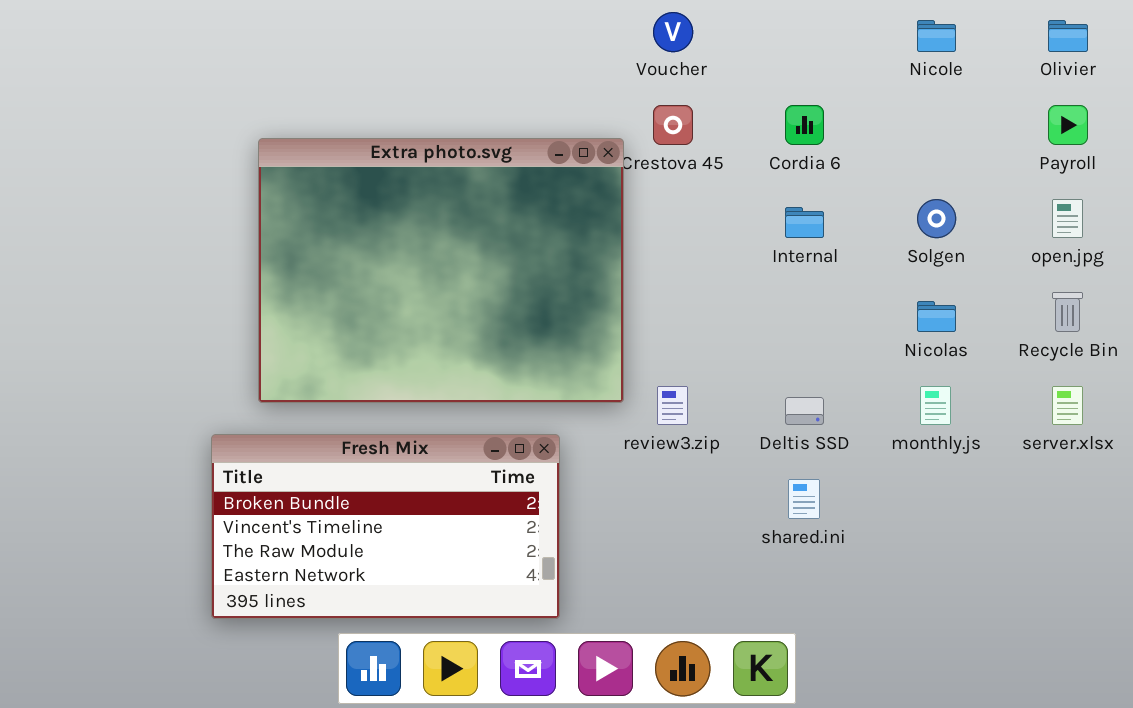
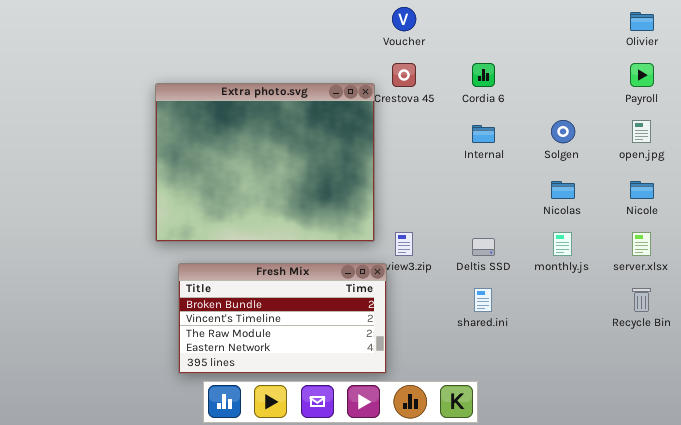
Nicole: [917,20,956,52] -> [630,181,654,199], moved
Recycle Bin: [1052,292,1083,332] -> [632,288,651,312], moved
Fresh Mix: [211,434,560,619] -> [178,263,387,374], moved

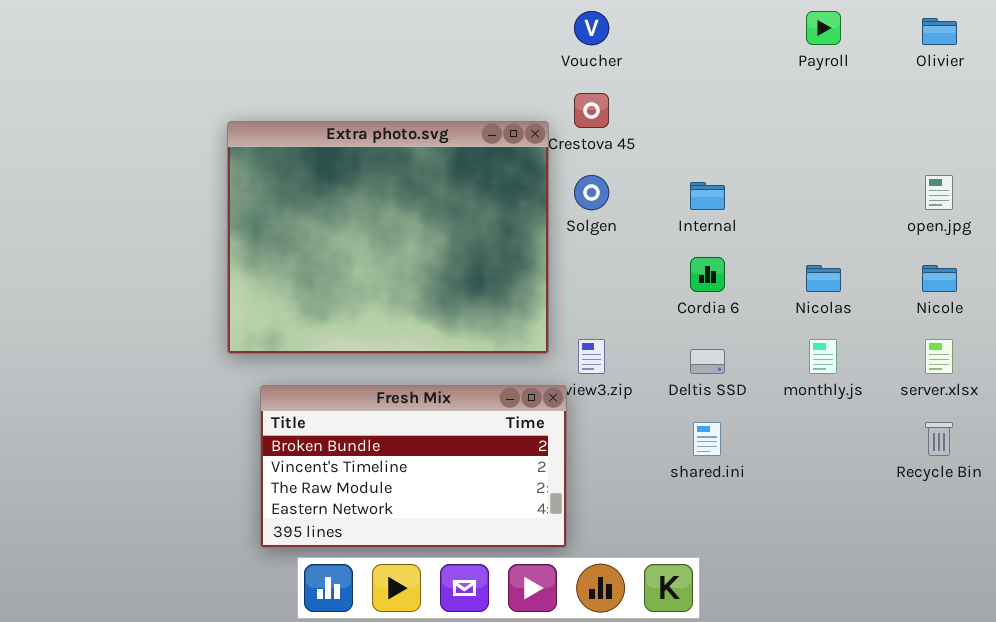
Cordia 6: [472,63,495,87] -> [690,257,725,292], moved
Payroll: [630,63,654,87] -> [806,11,841,45], moved
Solgen: [551,120,575,143] -> [574,175,609,210], moved

